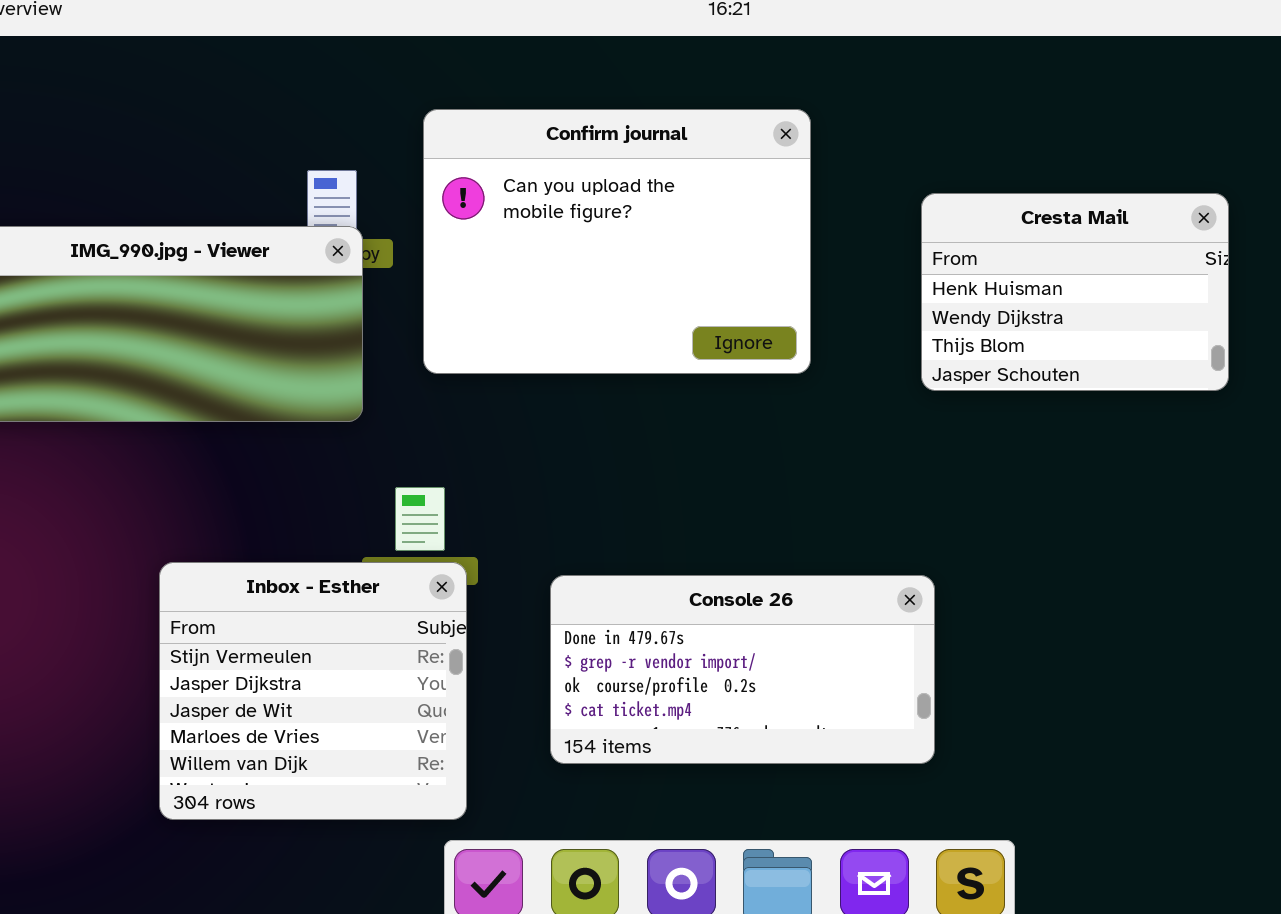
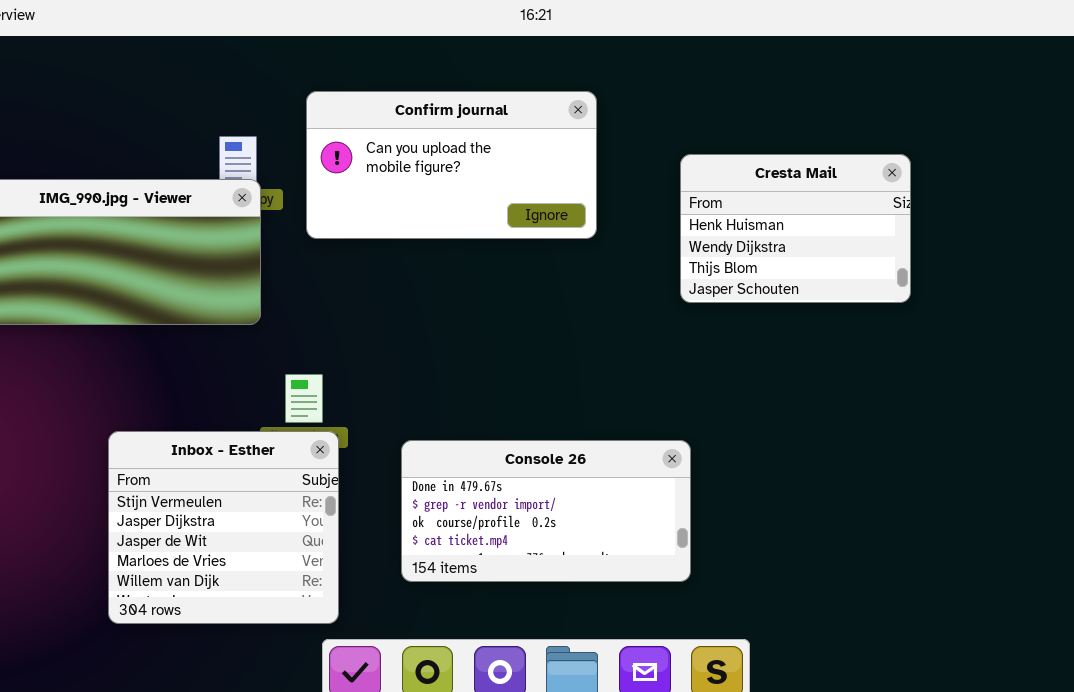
Confirm journal: [423,109,811,374] -> [306,91,597,239], resized

